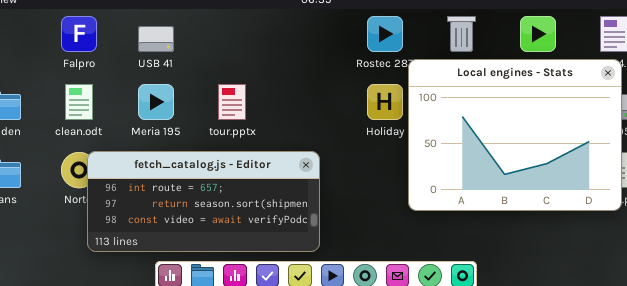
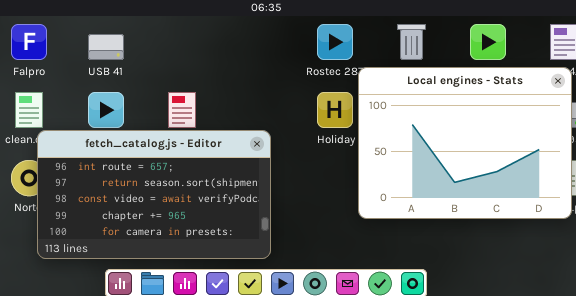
fetch_catalog.js - Editor: [87,151,320,252] -> [37,130,271,259], resized

